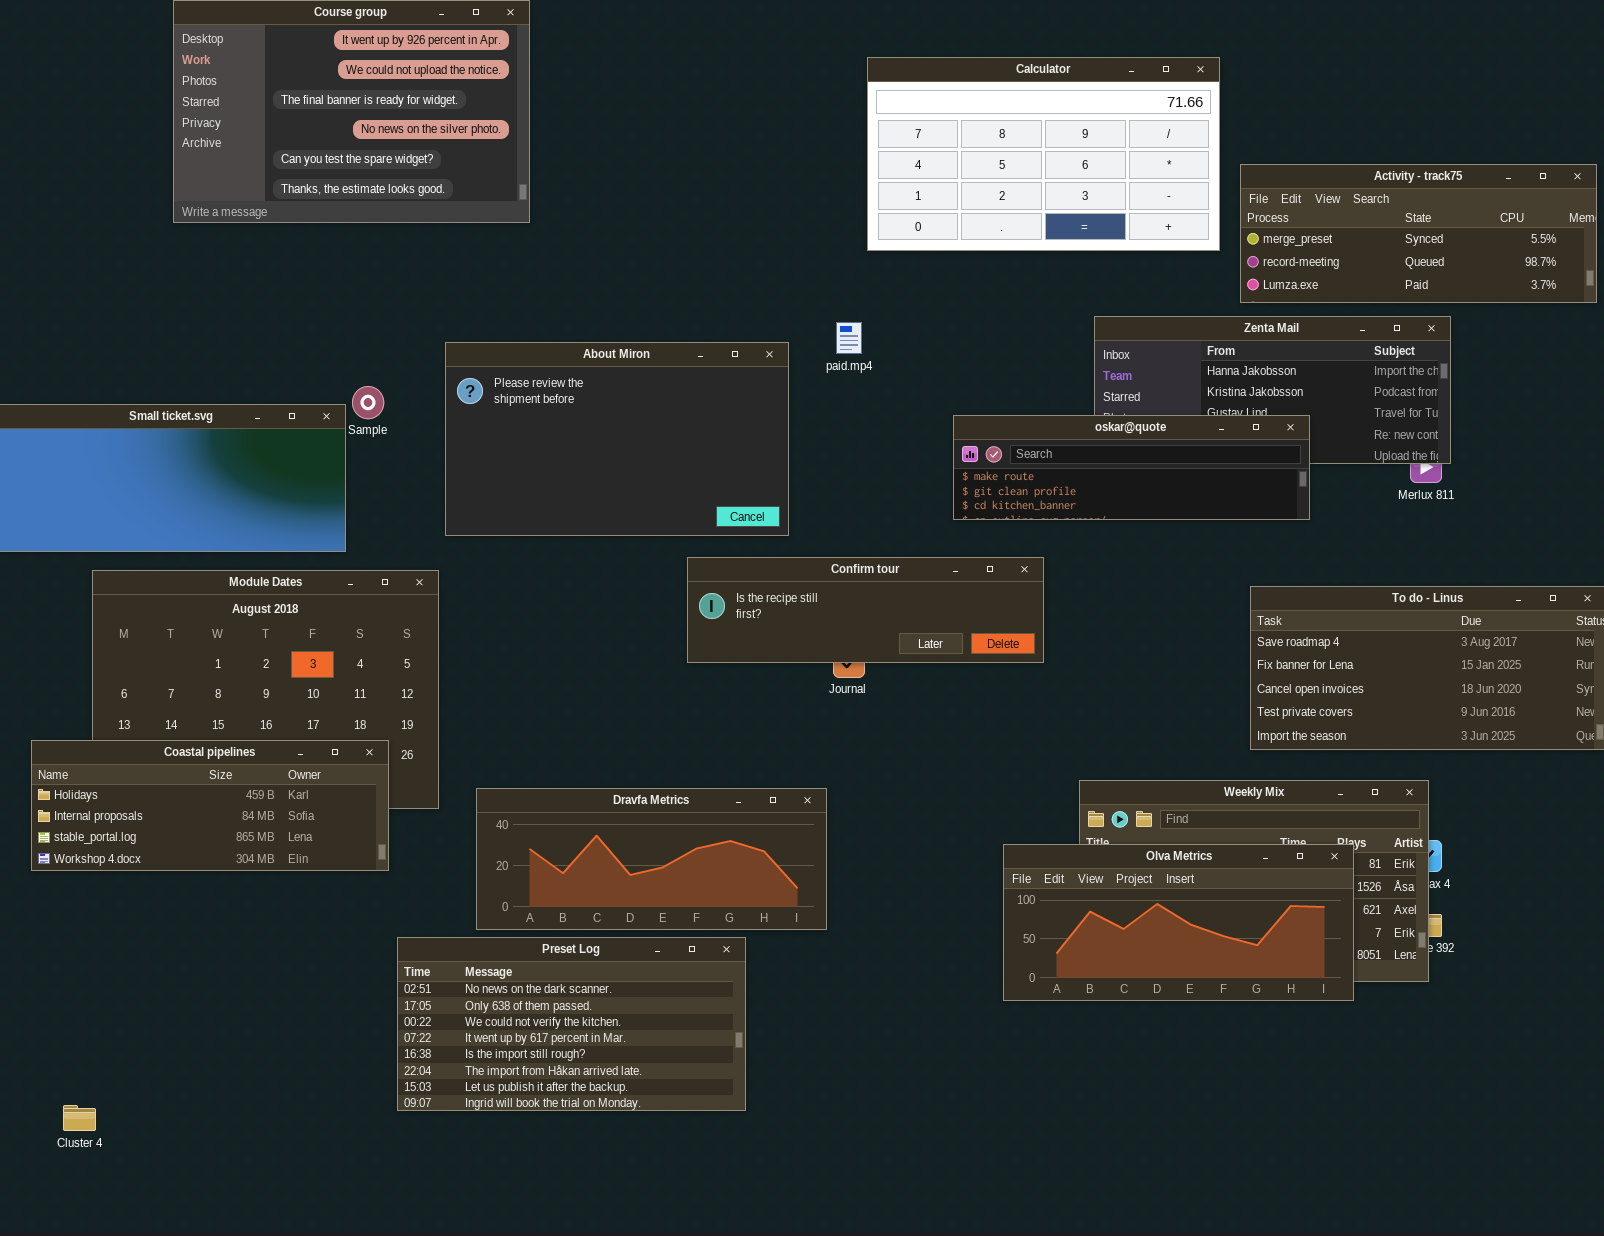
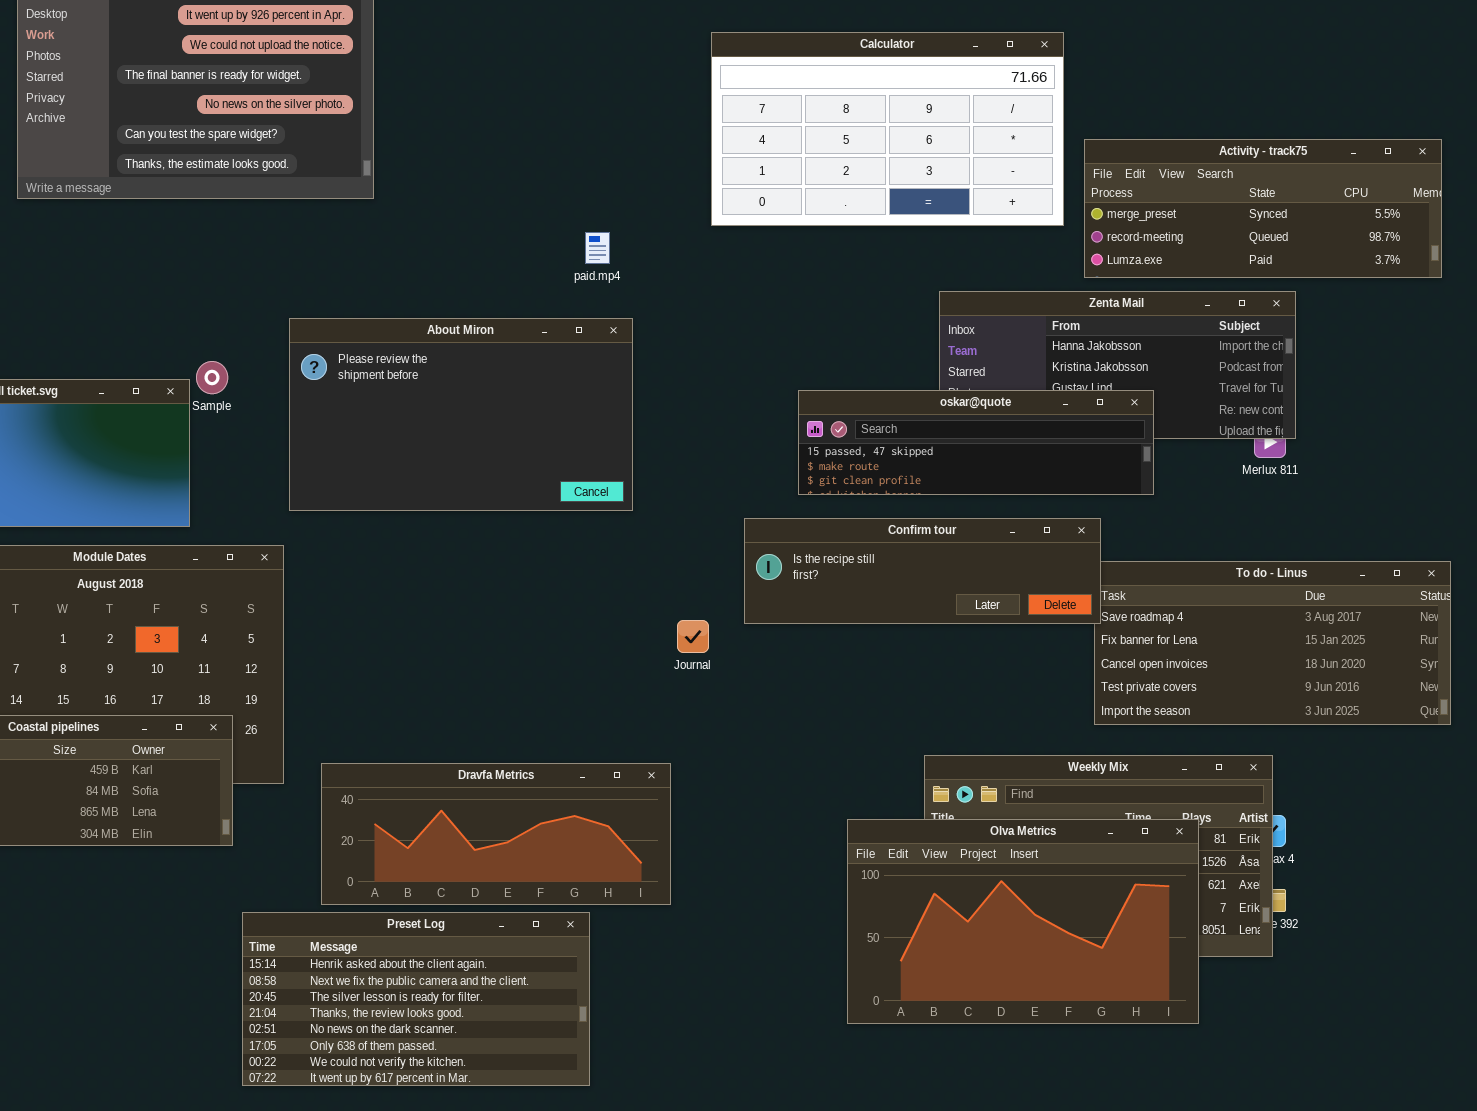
paid.mp4: [836,322,862,354] -> [585,232,610,264], moved
oskar@quote: [953,415,1310,520] -> [798,390,1154,495], scrolled up 1 row
Confirm tour: [687,557,1044,663] -> [744,518,1101,624], moved
Olva Metrics: [1003,844,1354,1001] -> [847,819,1199,1024], resized
Preset Log: [397,937,746,1111] -> [242,912,590,1086], scrolled up 4 rows

